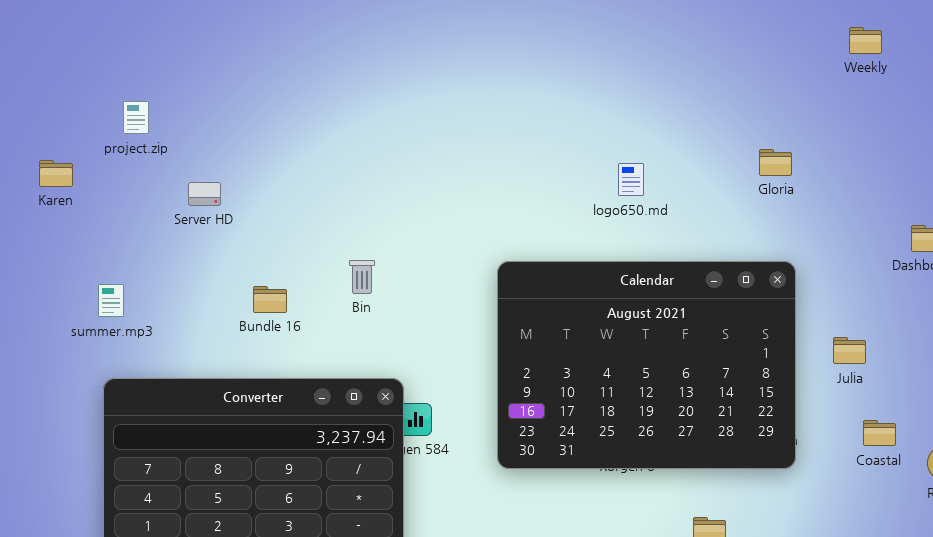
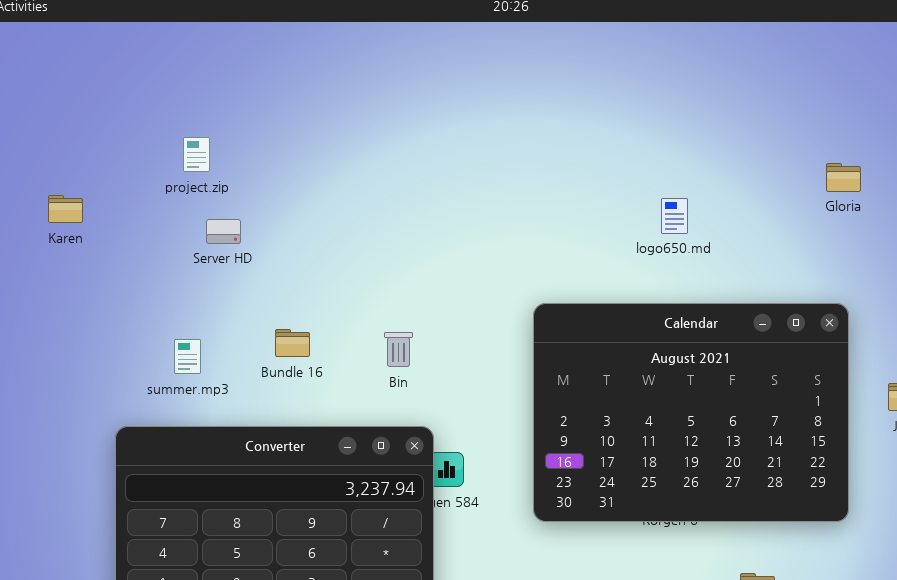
project.zip: [123,101,149,134] -> [183,137,210,172], moved
Gloria: [759,149,792,176] -> [826,163,861,192], moved
Bin: [349,260,375,294] -> [384,332,413,367], moved
summer.mp3: [98,284,124,317] -> [174,339,201,374], moved

